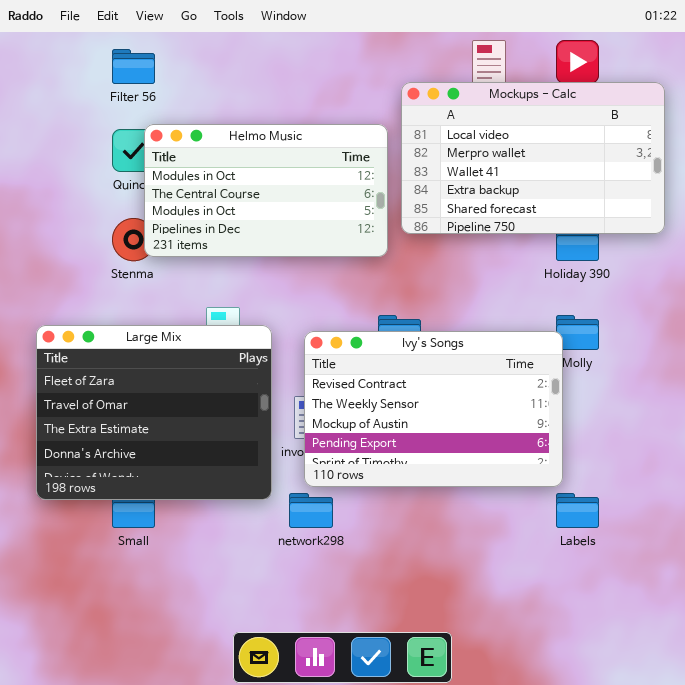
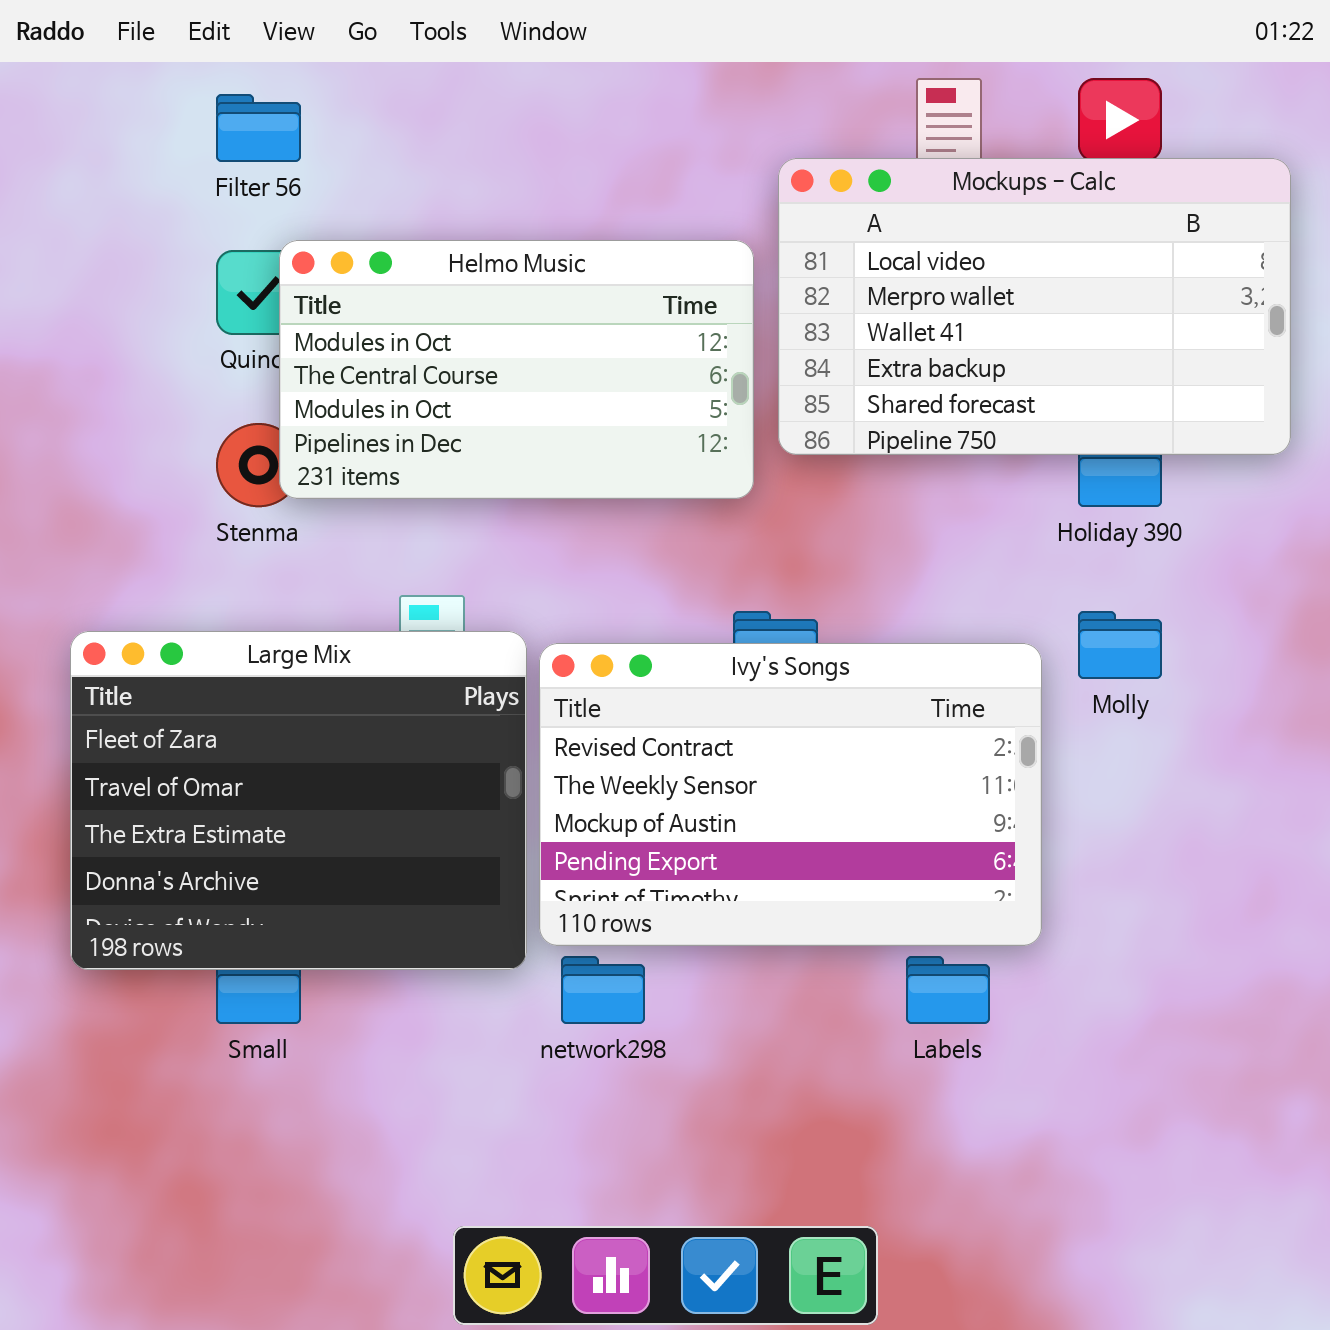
Ivy's Songs: [304,331,563,487] -> [539,643,1042,946], moved
Labels: [556,493,599,528] -> [906,956,990,1024], moved

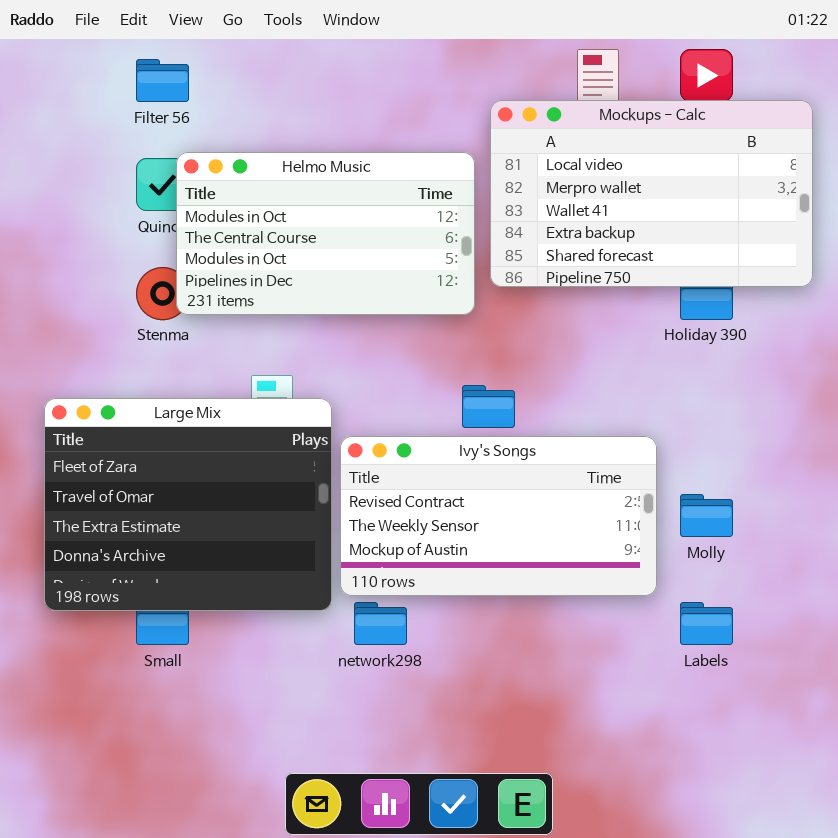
Molly: [1078,611,1162,679] -> [680,494,733,537], moved
Ivy's Songs: [539,643,1042,946] -> [340,436,657,596], resized
Labels: [906,956,990,1024] -> [680,602,733,645], moved

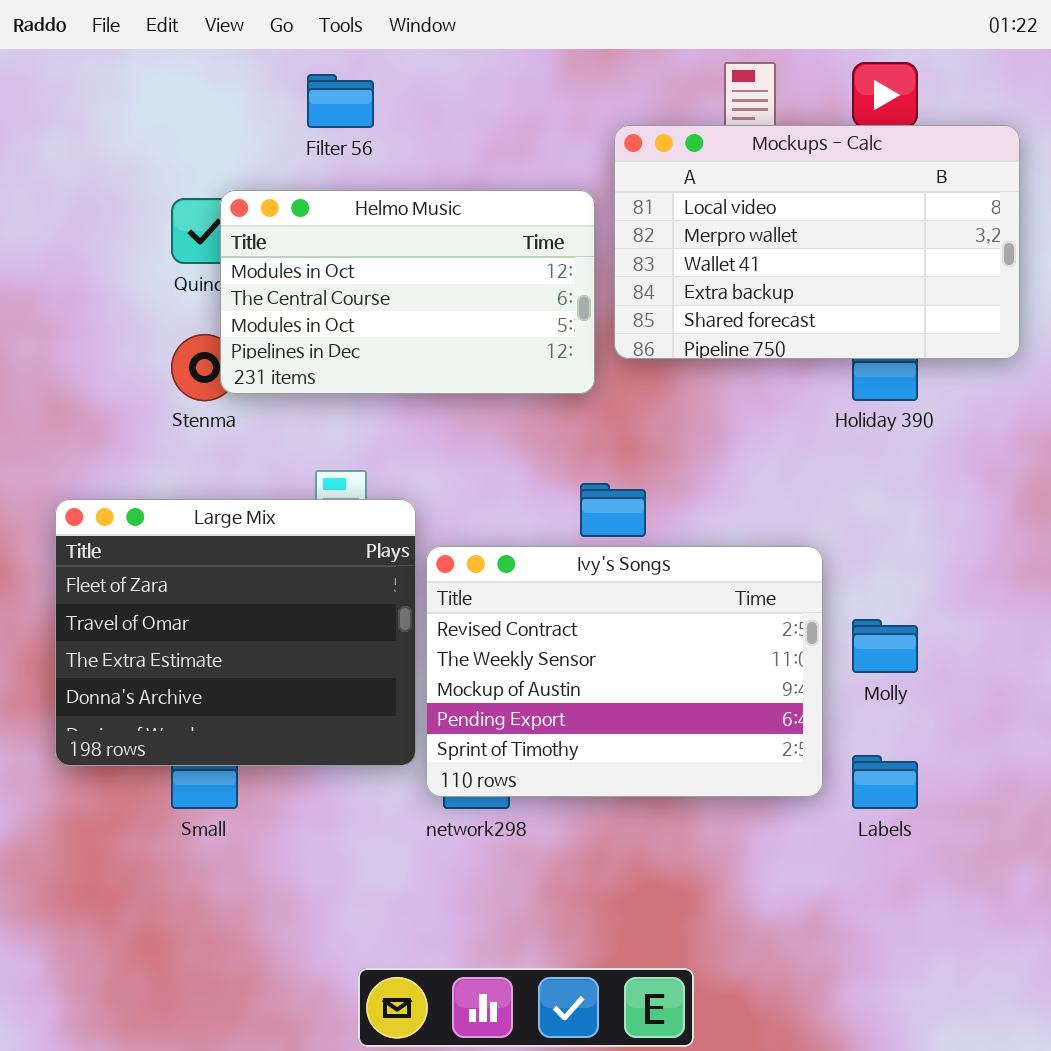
Filter 56: [136,59,189,102] -> [307,74,374,128], moved
Ivy's Songs: [340,436,657,596] -> [426,546,823,797], resized

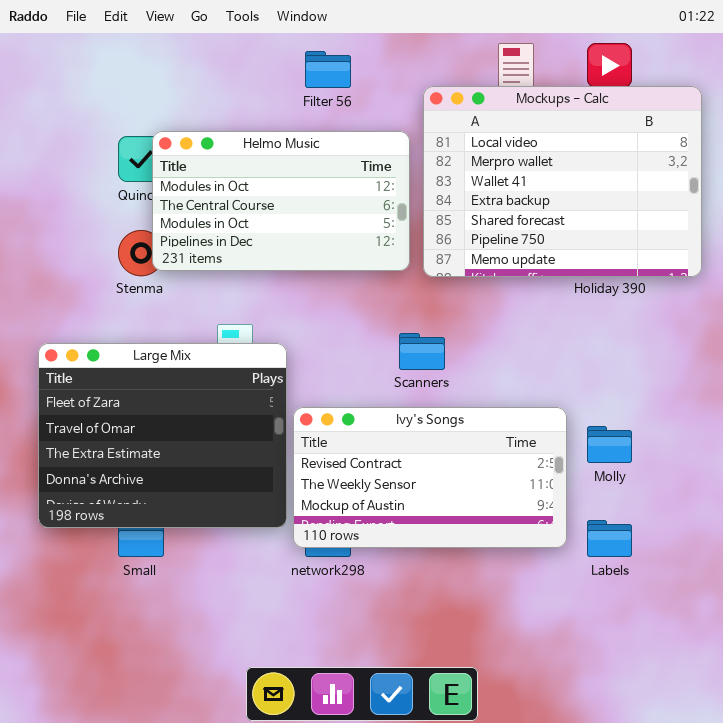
Filter 56: [307,74,374,128] -> [305,51,351,88], moved
Mockups - Calc: [614,125,1020,359] -> [423,86,702,277], resized
Ivy's Songs: [426,546,823,797] -> [293,407,567,548], resized

